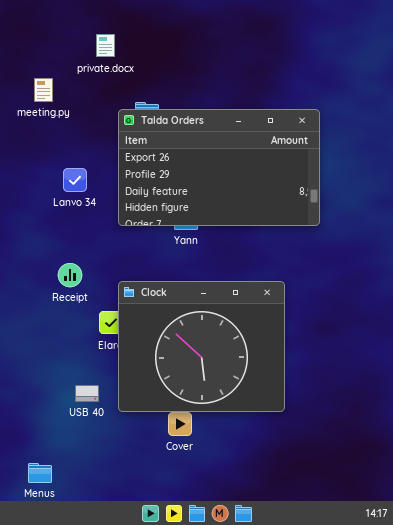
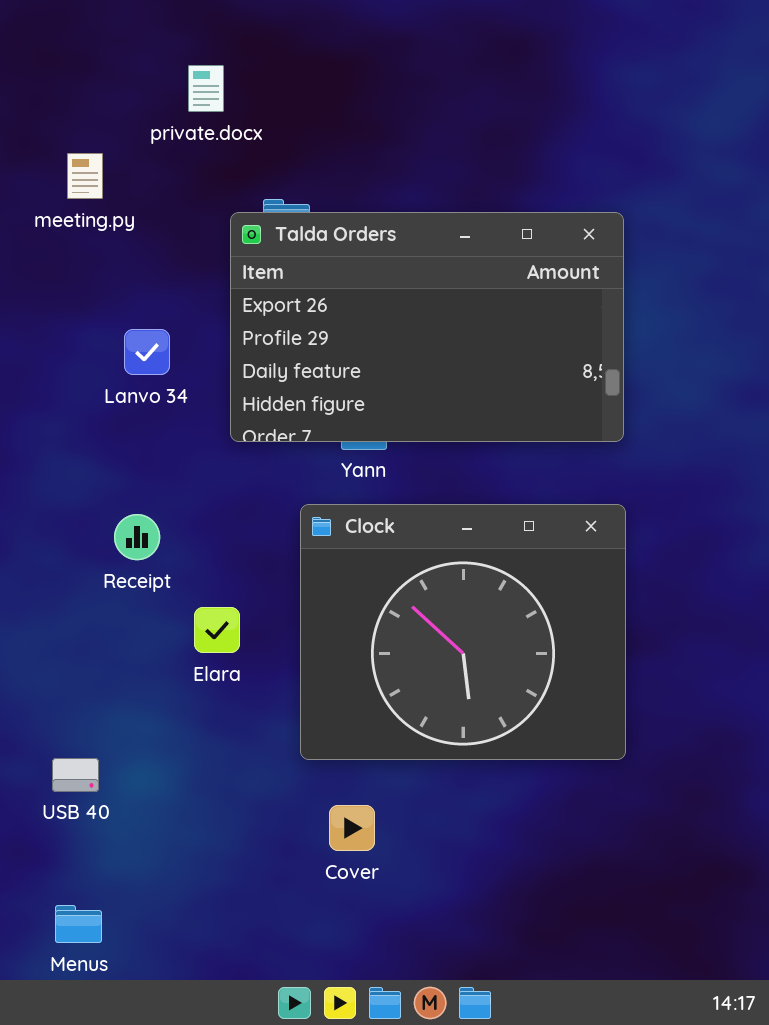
Clock: [118,281,285,412] -> [300,504,626,760], moved
USB 40: [75,385,99,402] -> [52,758,99,792], moved

